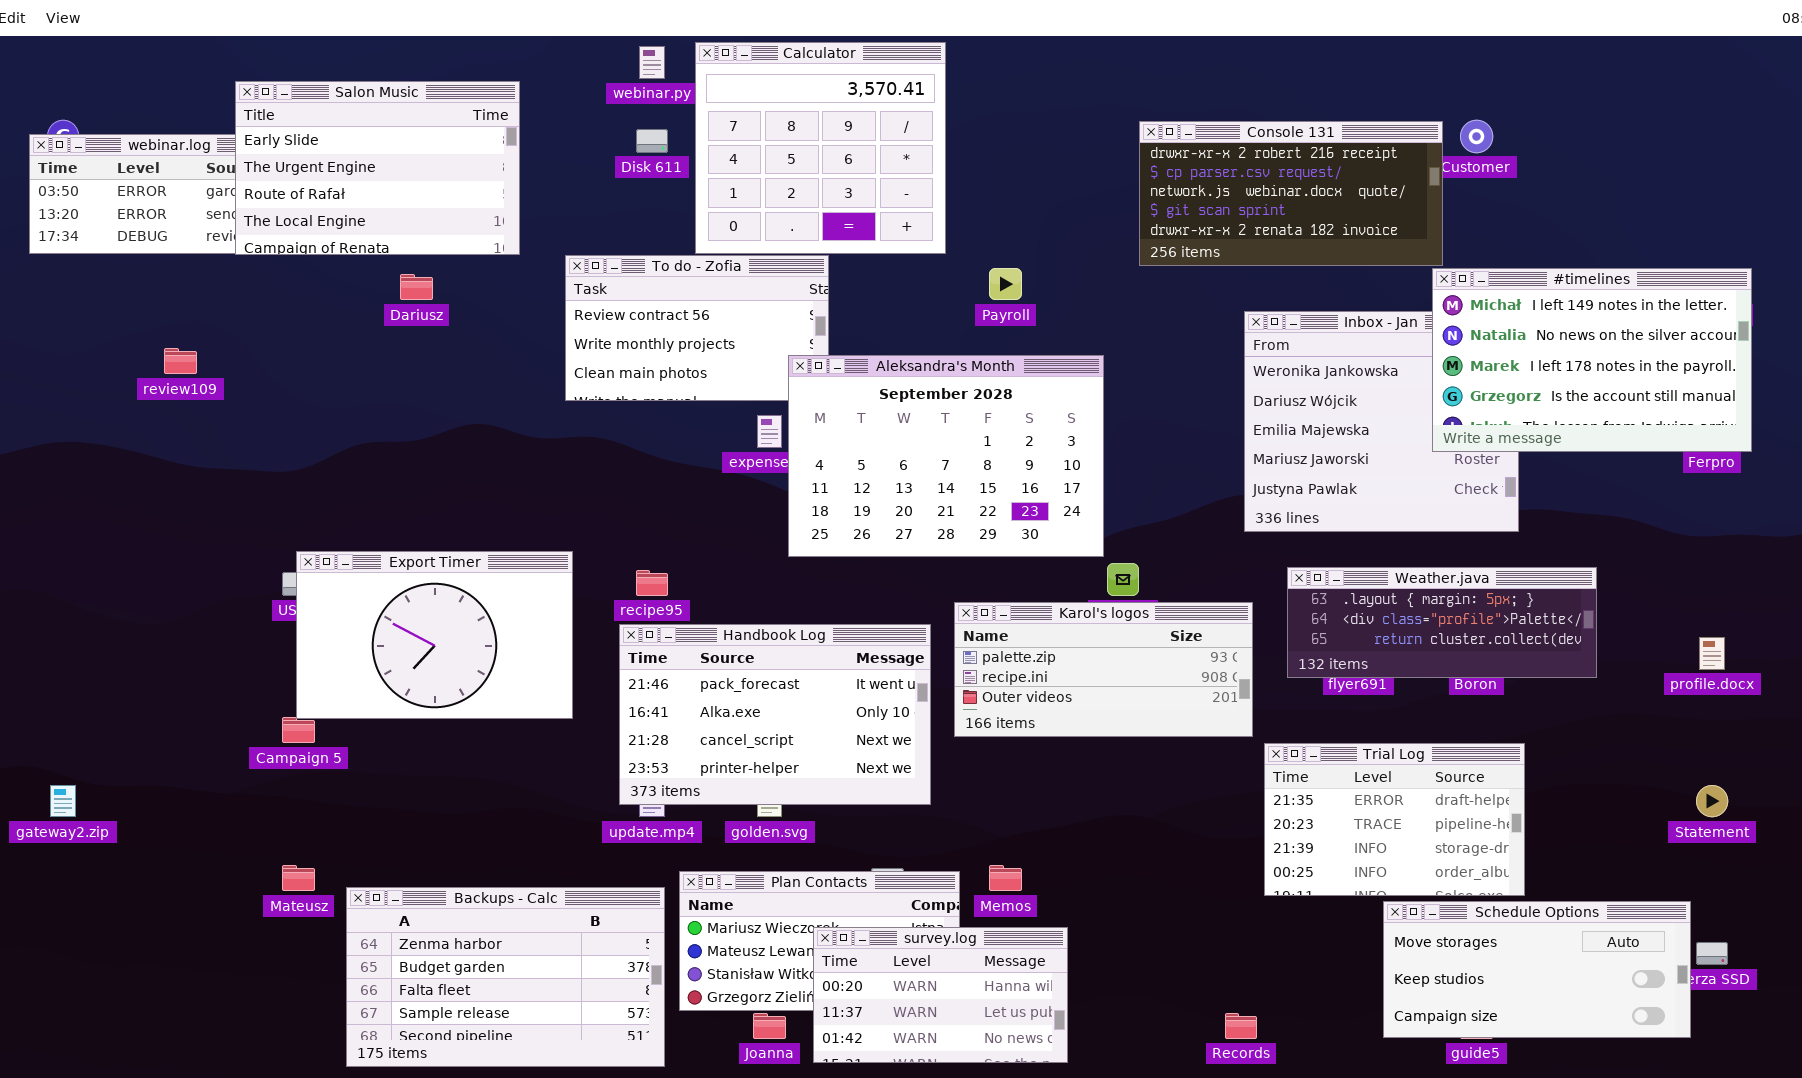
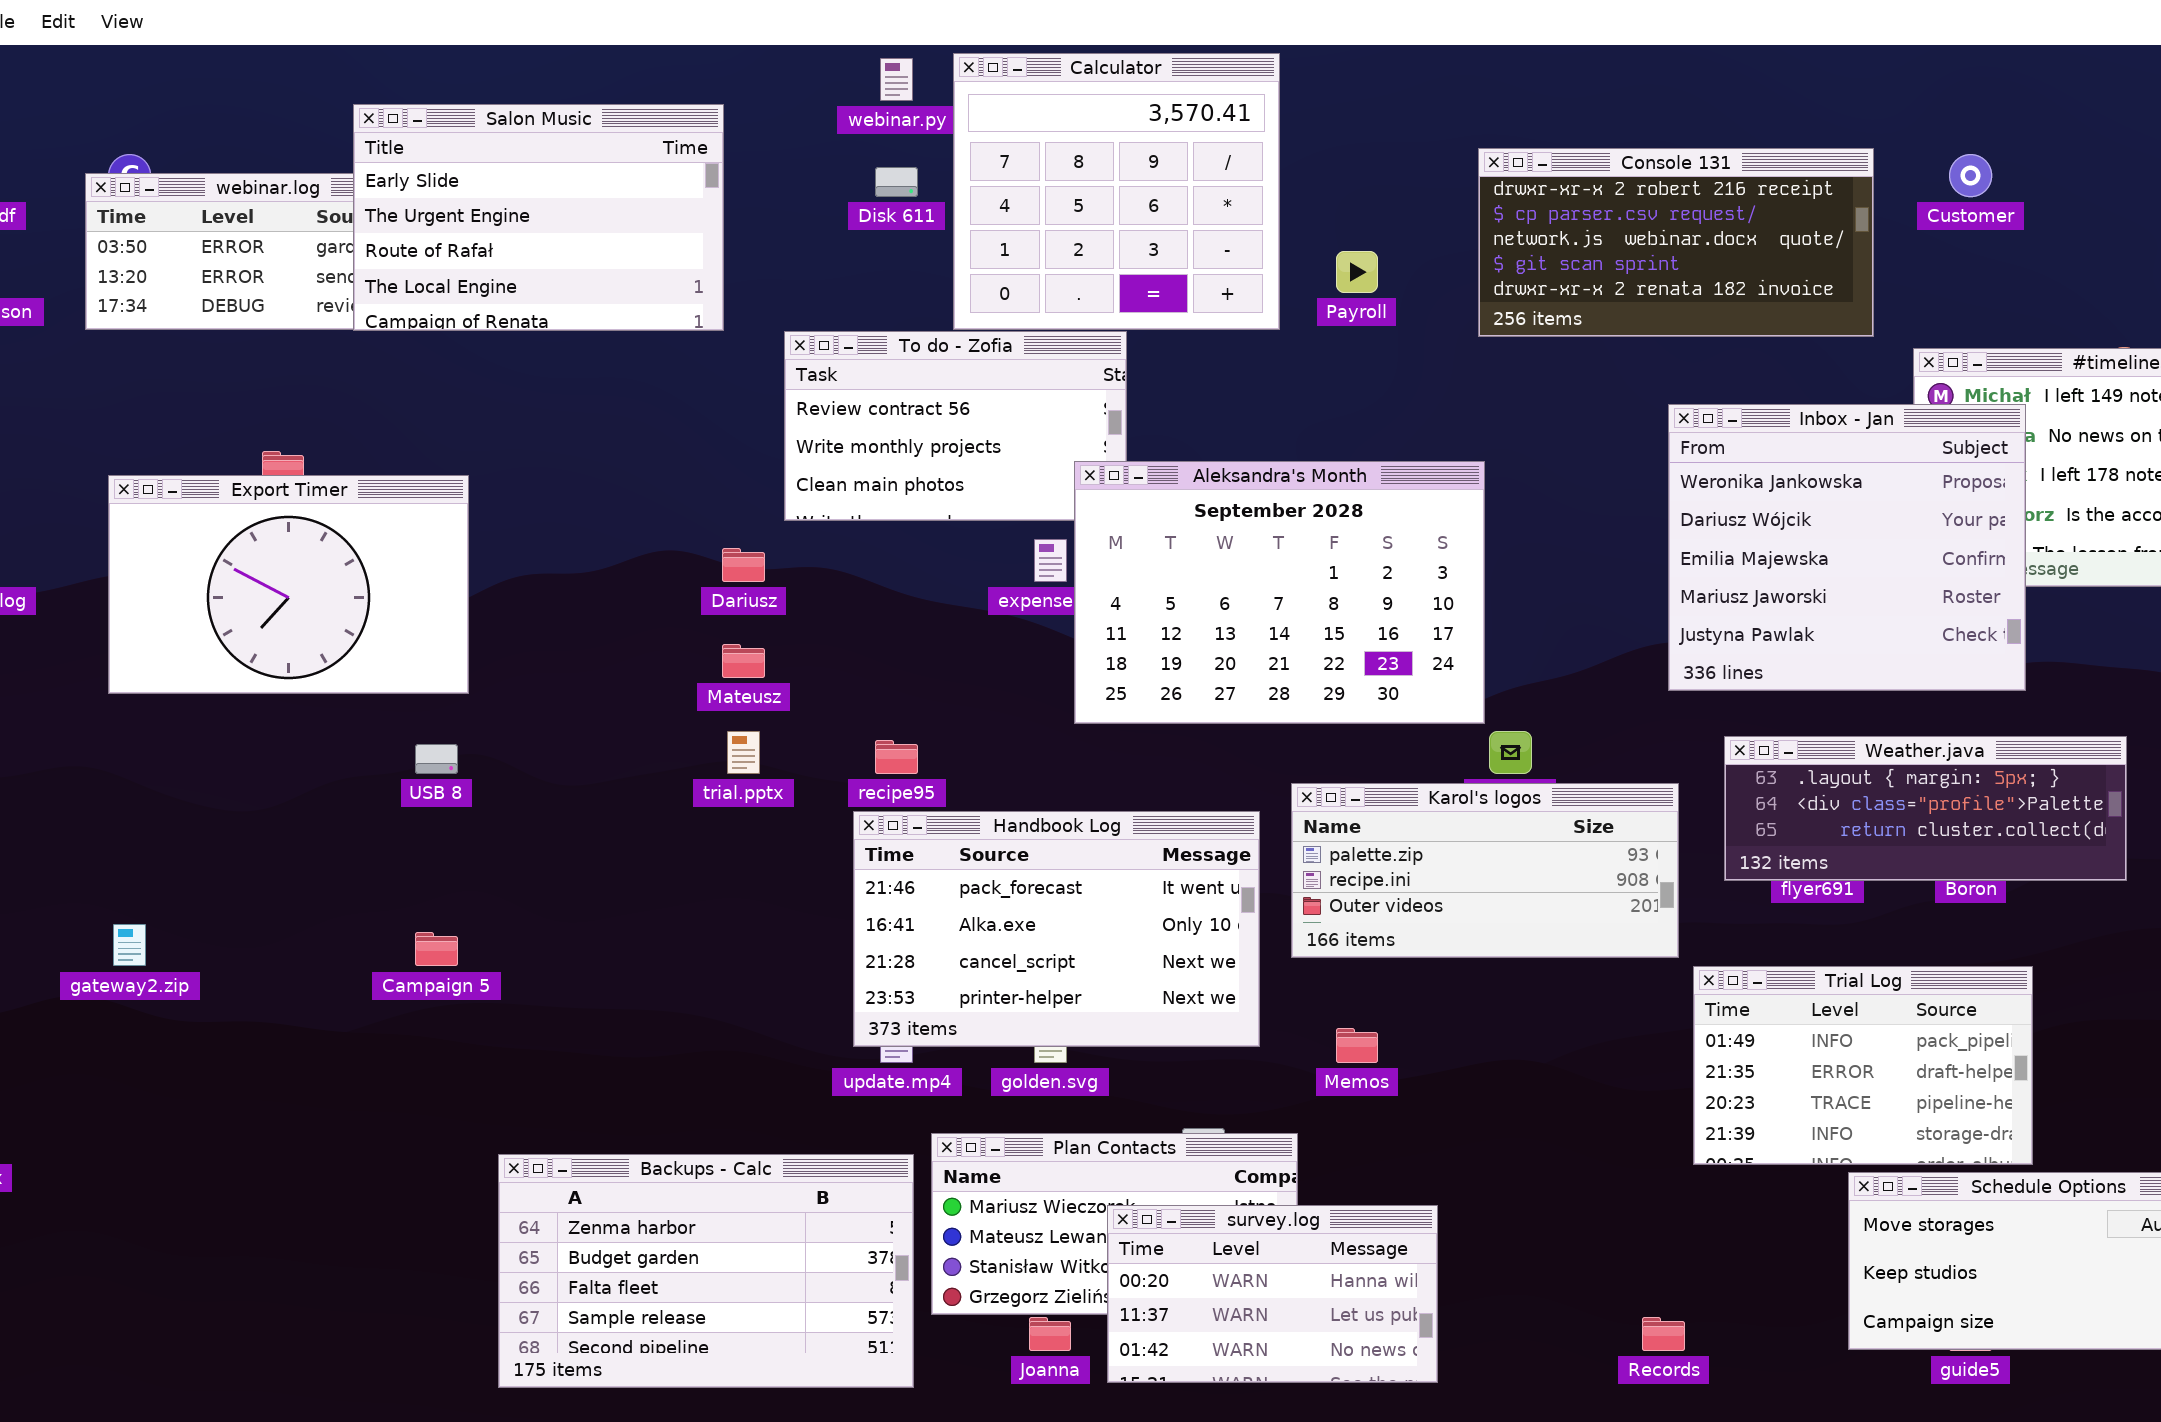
Console 131: [1139,121,1443,266] -> [1478,148,1874,337], moved
Payroll: [989,268,1022,300] -> [1336,251,1378,293], moved
Dariusz: [400,274,433,300] -> [722,548,765,582], moved
Inbox - Jan: [1244,311,1519,532] -> [1668,404,2026,691], raised
Export Timer: [296,551,573,719] -> [108,475,469,694], moved
Trial Log: [1264,743,1525,896] -> [1693,966,2033,1165], scrolled up 1 row
gateway2.zip: [50,785,76,817] -> [113,924,146,966], moved
Mateusz: [282,865,315,891] -> [722,644,765,678], moved
Memos: [989,865,1022,891] -> [1336,1028,1378,1063], moved

